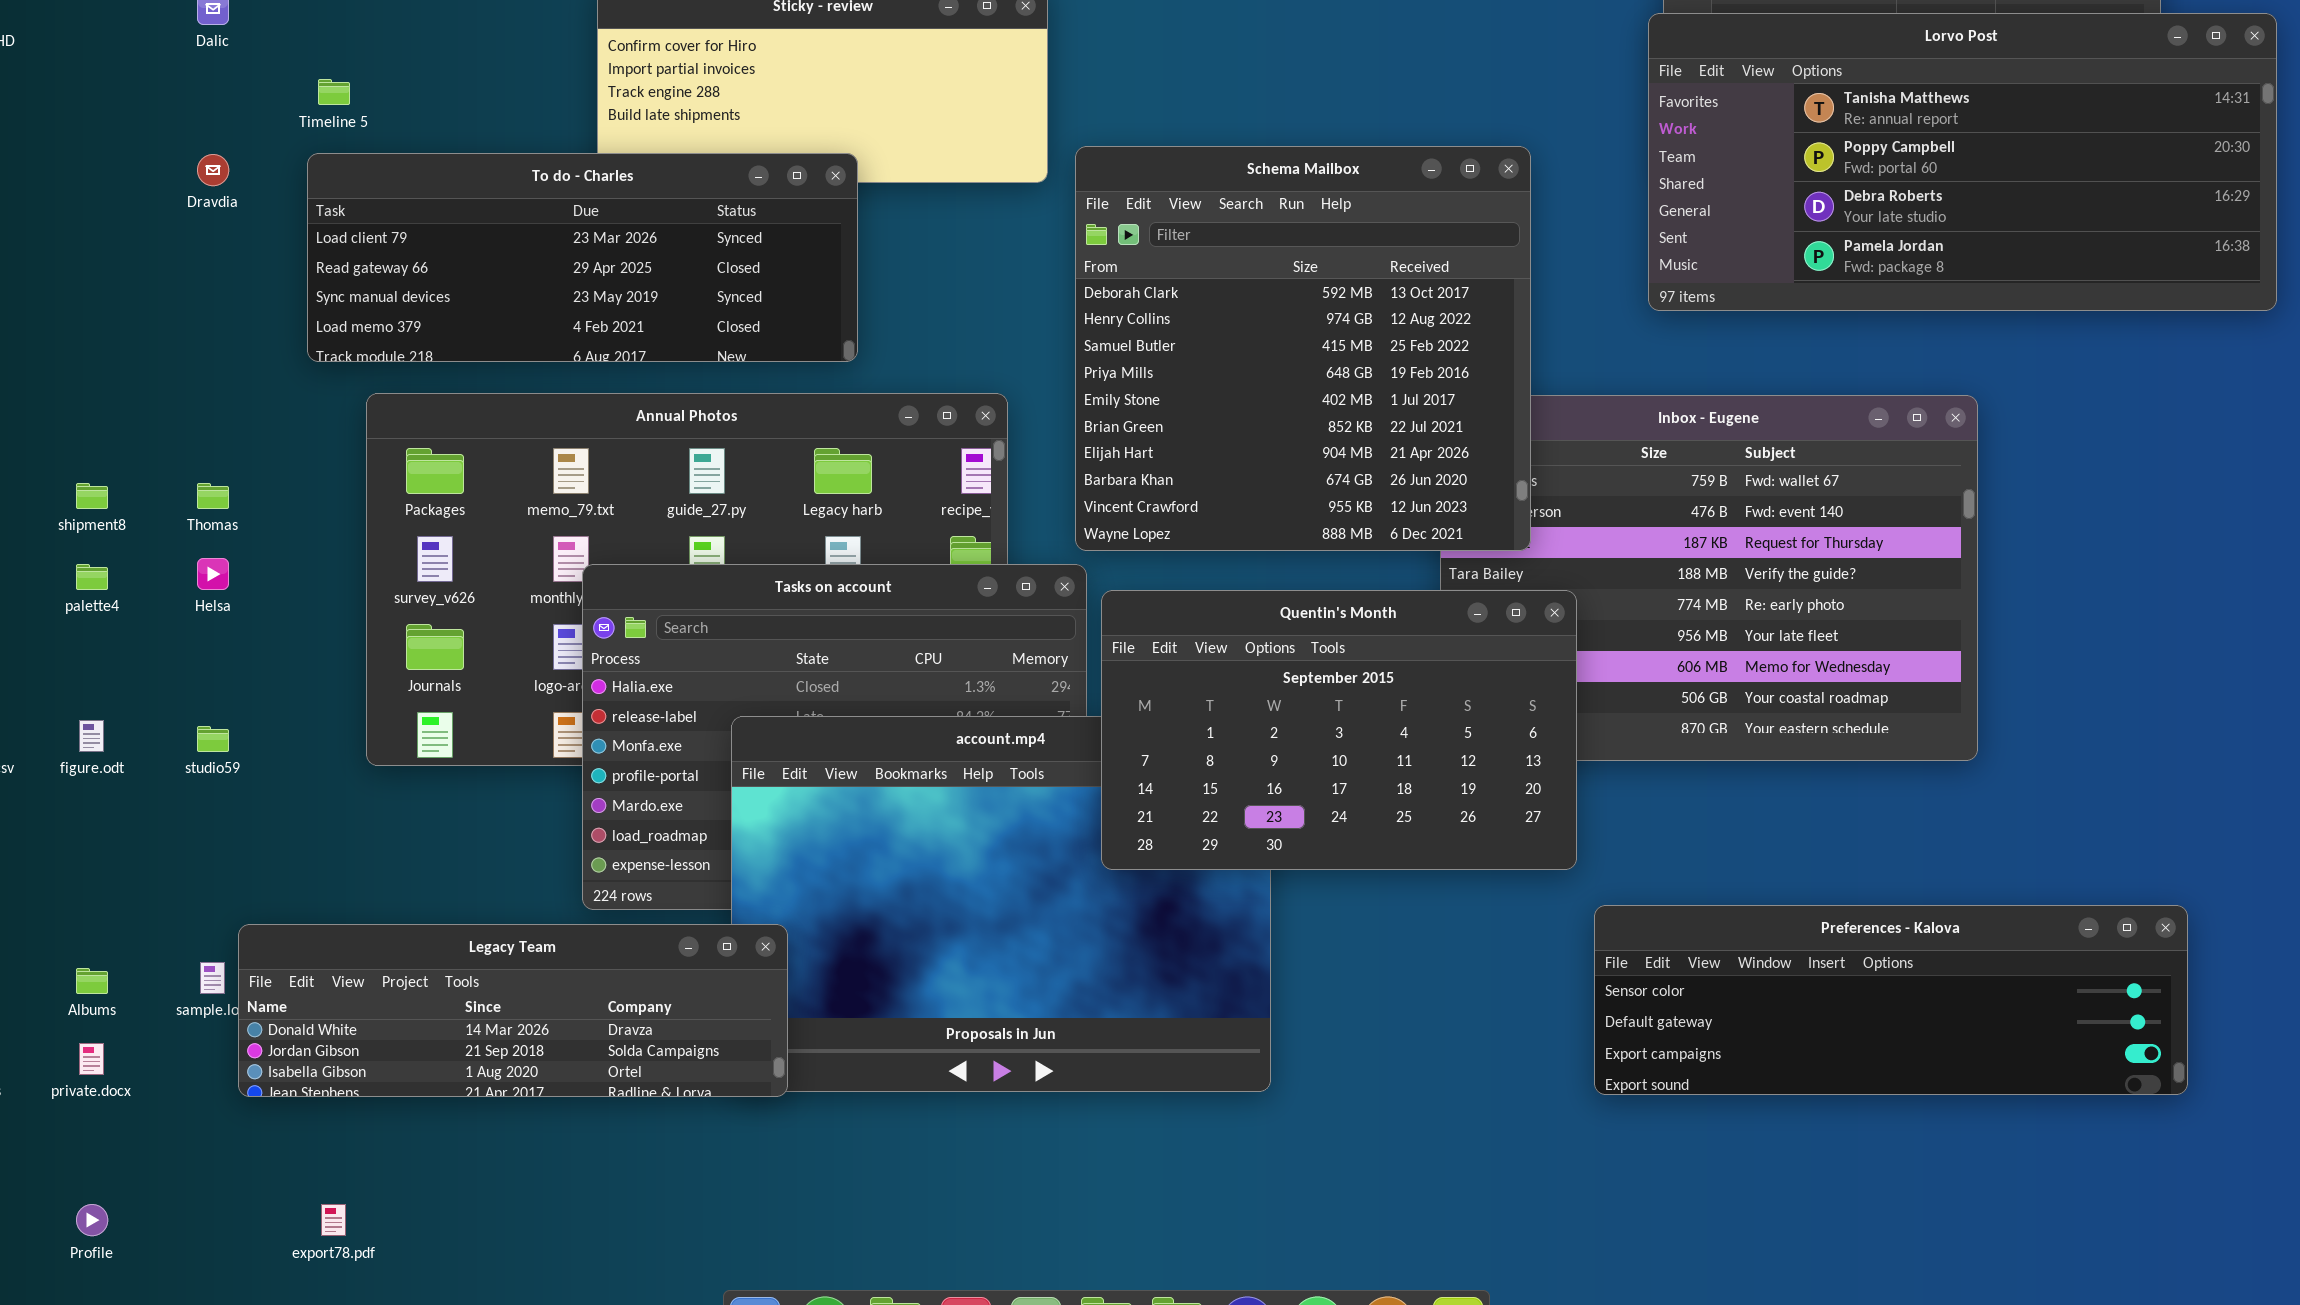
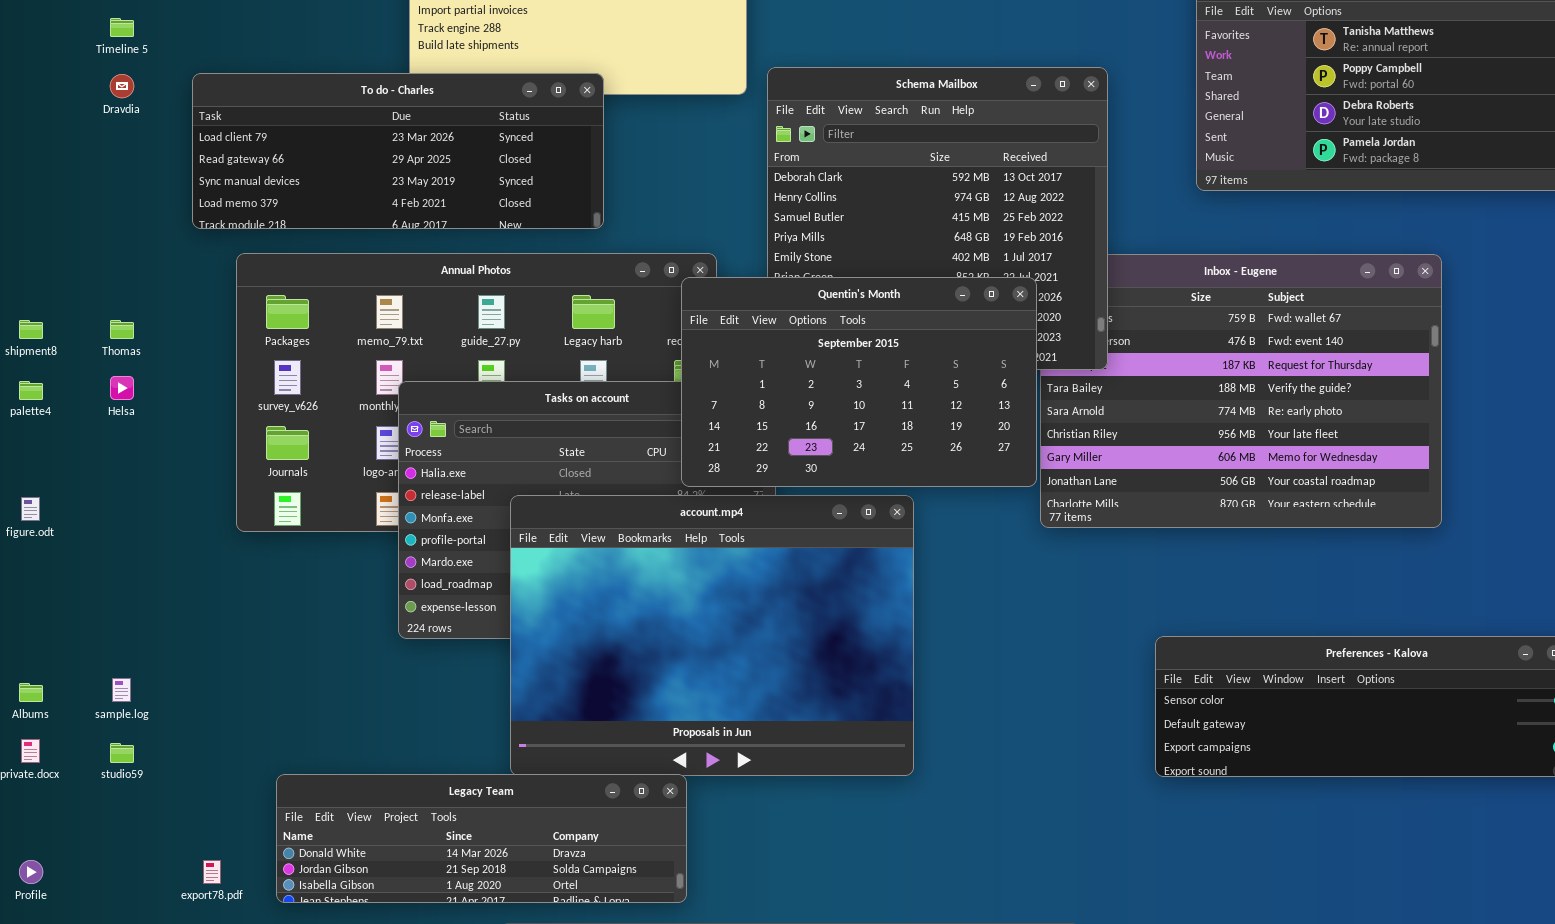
Timeline 5: [318,79,350,105] -> [110,18,134,37], moved
Quentin's Month: [1101,590,1577,870] -> [681,277,1037,487], moved
studio59: [197,726,229,752] -> [110,743,134,763], moved
Legacy Team: [238,924,788,1097] -> [276,774,687,903], moved

